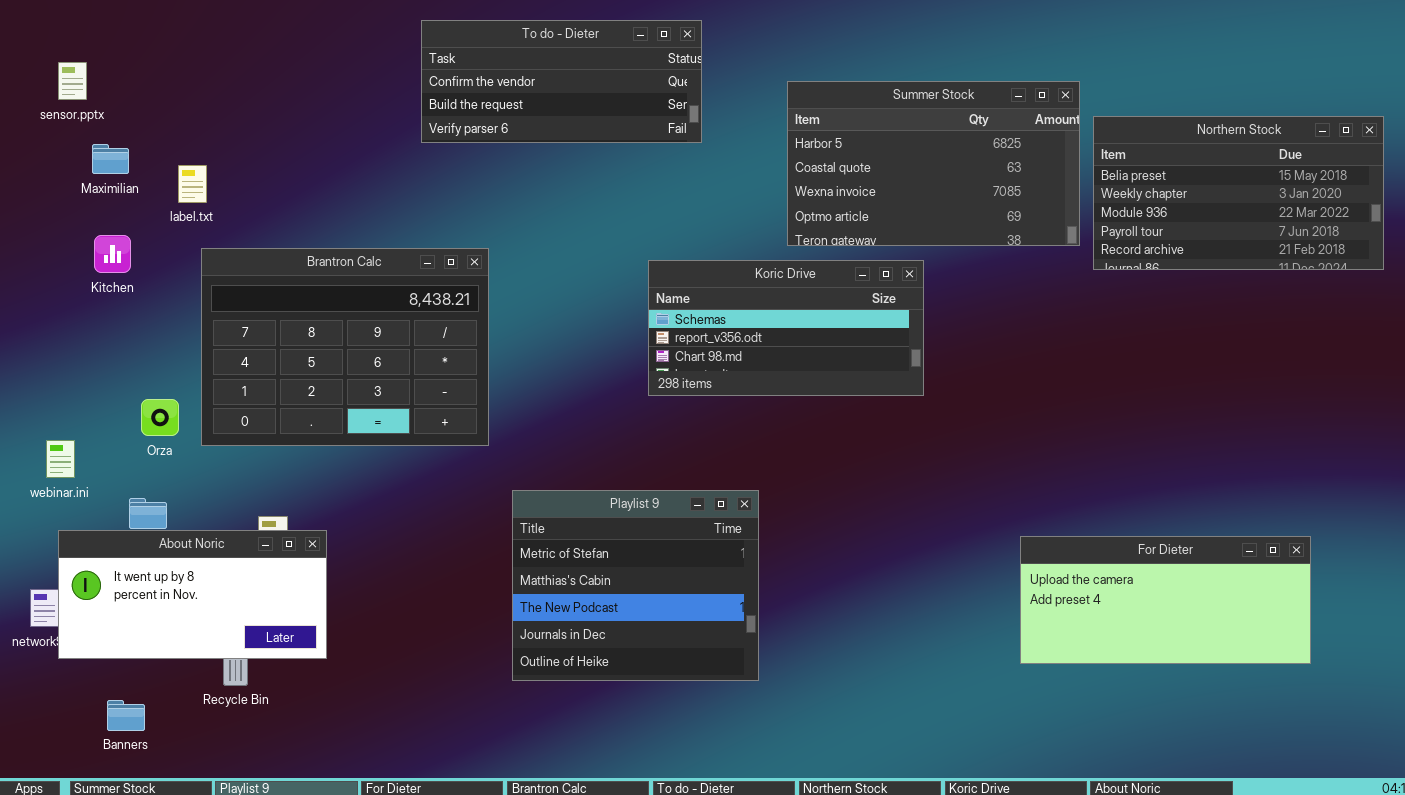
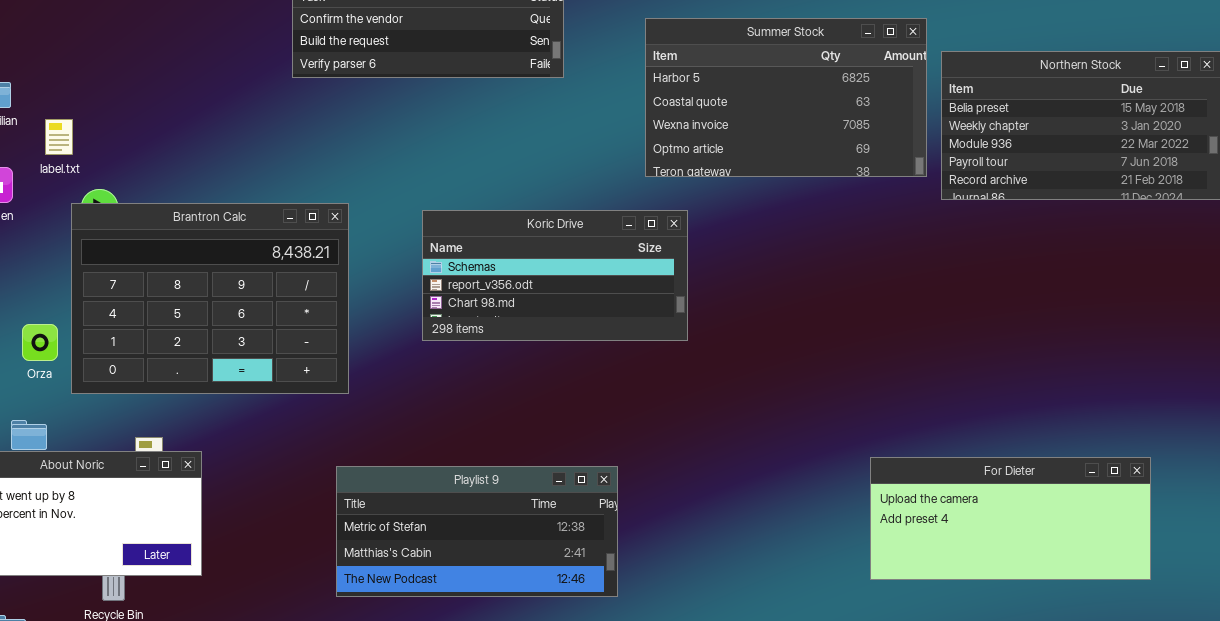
label.txt: [178,165,207,203] -> [45,119,73,155], moved
Brantron Calc: [201,248,489,446] -> [71,203,349,394], moved
Koric Drive: [648,260,924,396] -> [422,210,688,341], moved
Playlist 9: [512,490,759,681] -> [336,466,618,597], resized

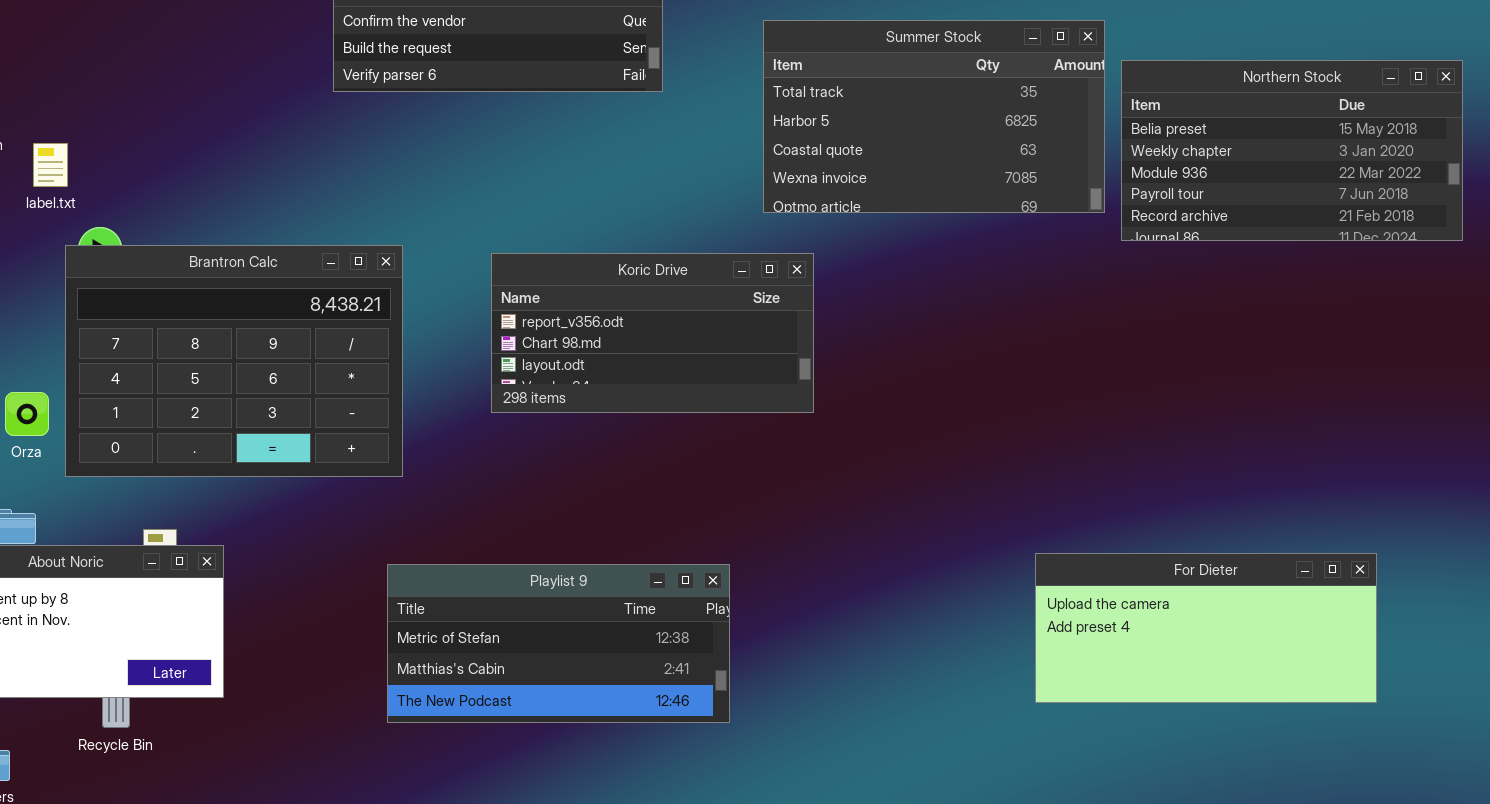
Summer Stock: [645,18,927,177] -> [763,20,1105,213], scrolled up 1 row
Koric Drive: [422,210,688,341] -> [491,253,814,413], scrolled down 1 row

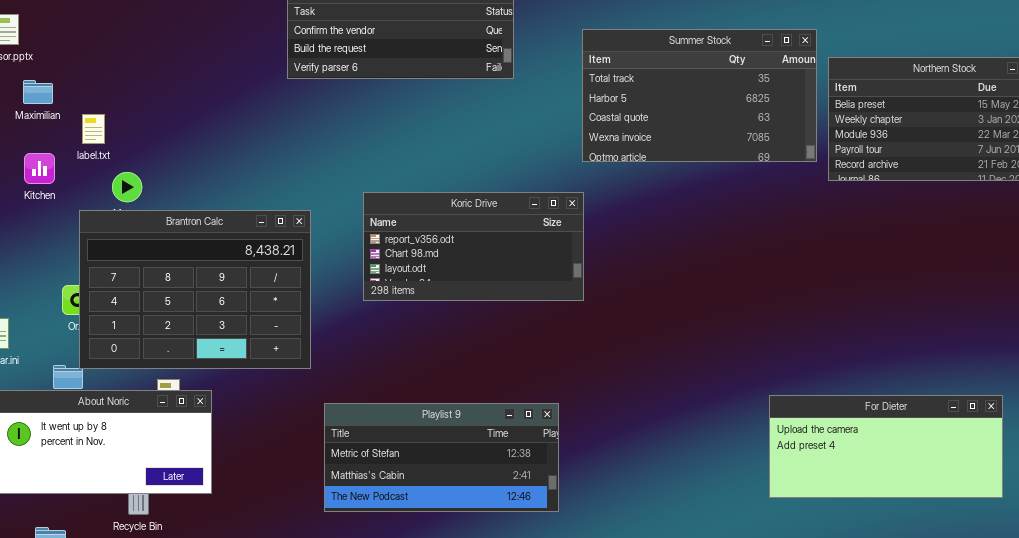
Brantron Calc: [65,245,403,477] -> [79,210,311,369], moved
Koric Drive: [491,253,814,413] -> [363,192,584,301], moved

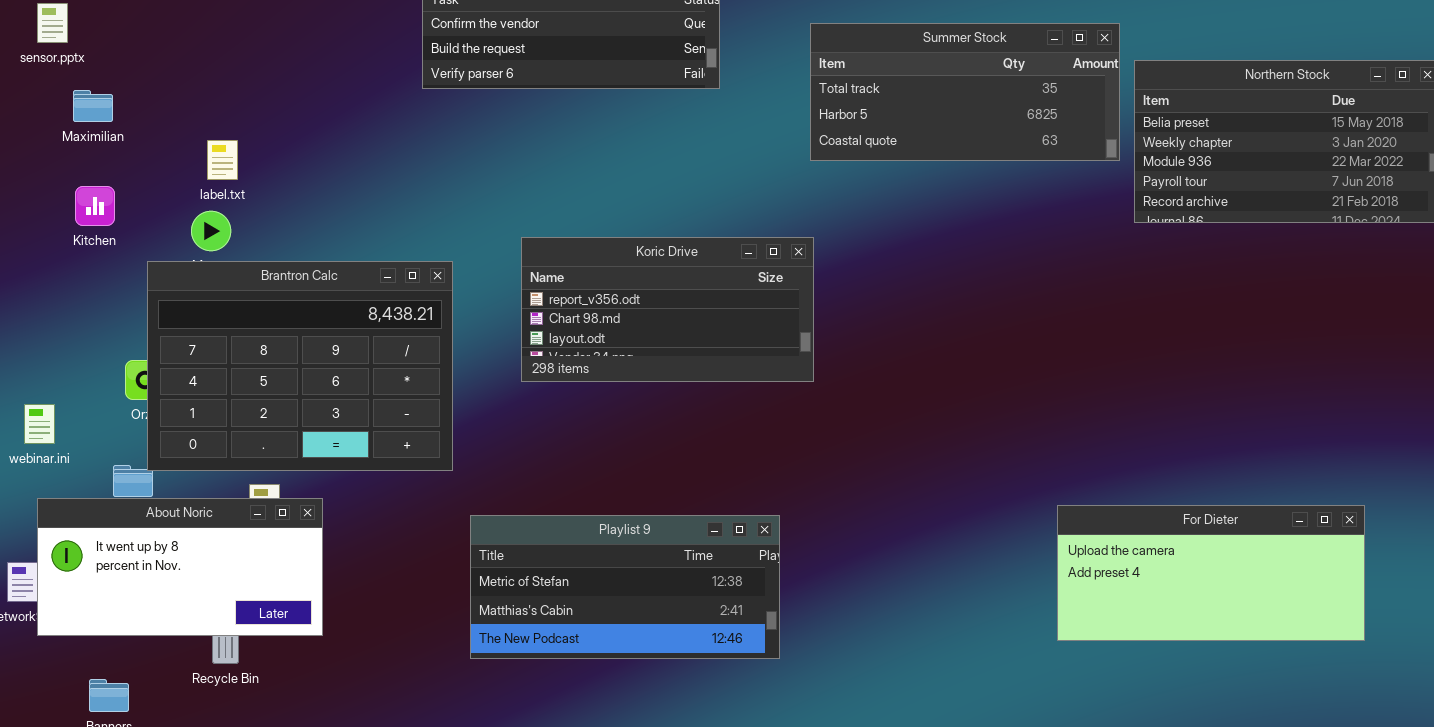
Summer Stock: [582,29,817,162] -> [810,23,1120,161], resized
label.txt: [82,114,105,144] -> [207,140,238,180], moved

